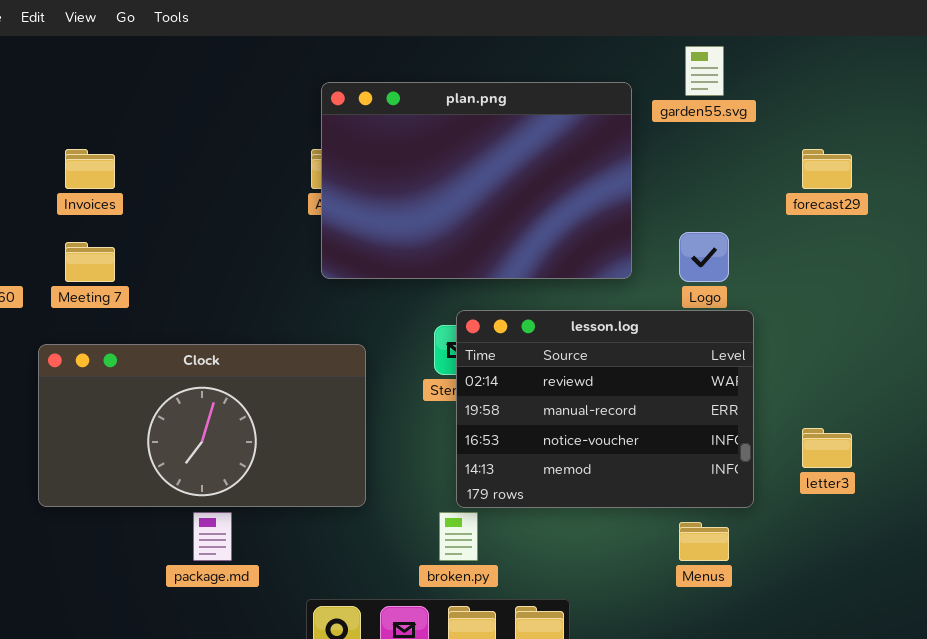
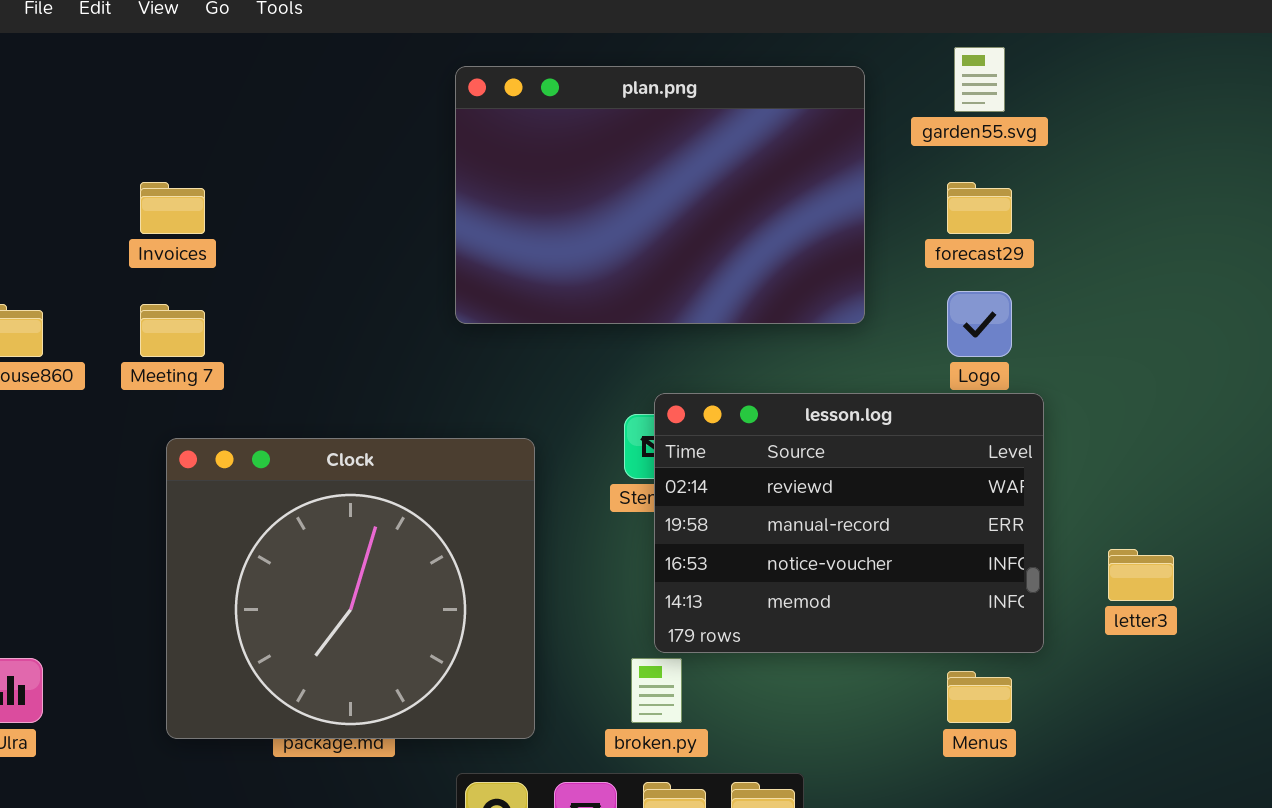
plan.png: [321,82,632,279] -> [455,66,865,324], moved
forecast29: [802,149,852,189] -> [947,182,1012,234], moved
Clock: [38,344,366,507] -> [166,438,535,739], resized

